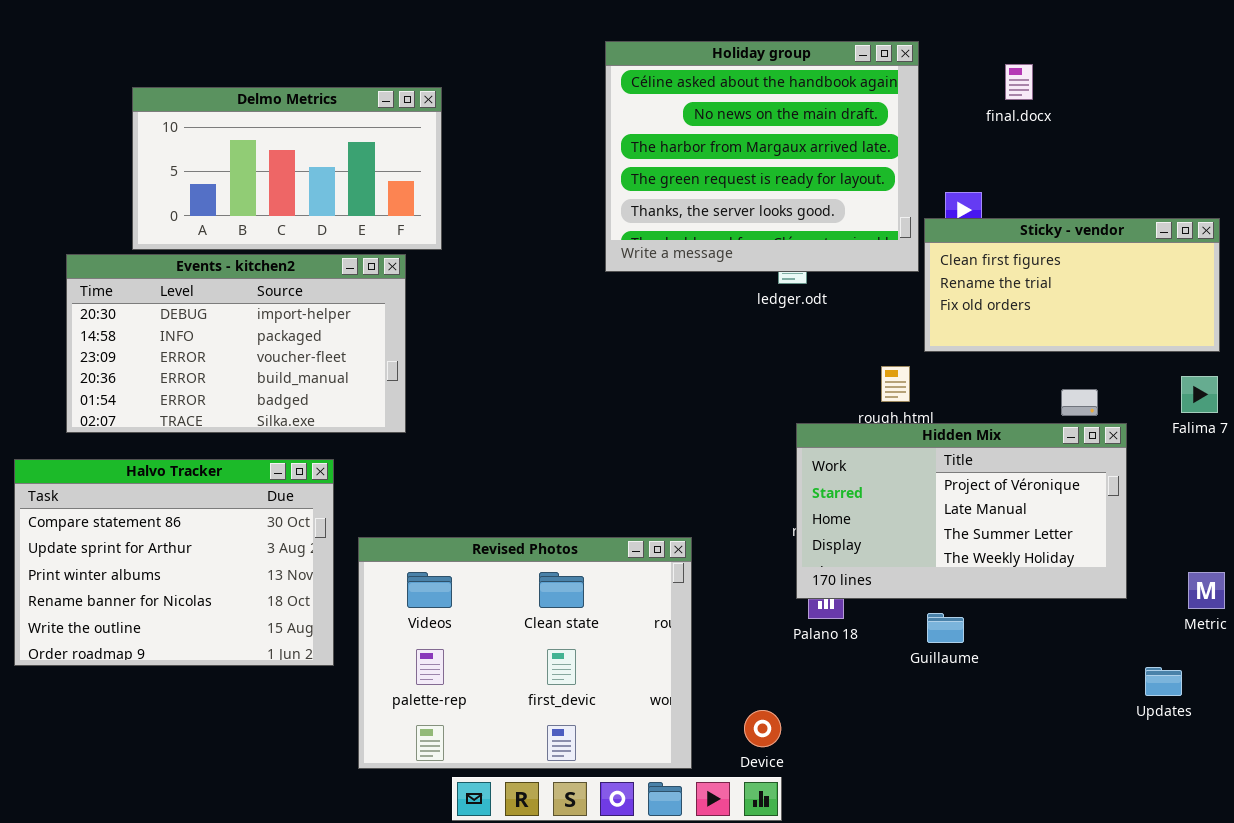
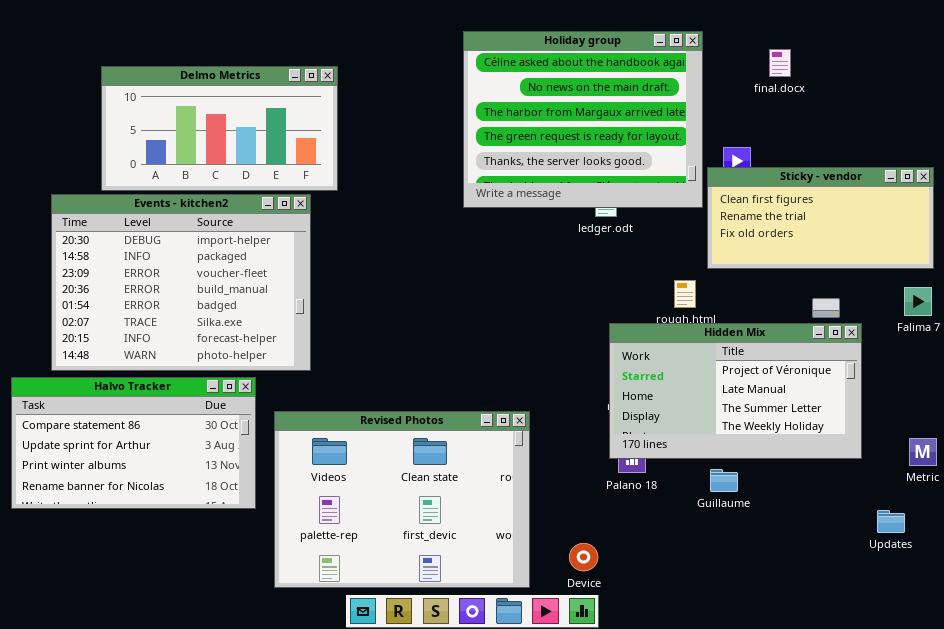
Events - kitchen2: [66,254,406,433] -> [51,194,311,371], resized
Halvo Tracker: [14,459,334,666] -> [11,377,256,509], resized

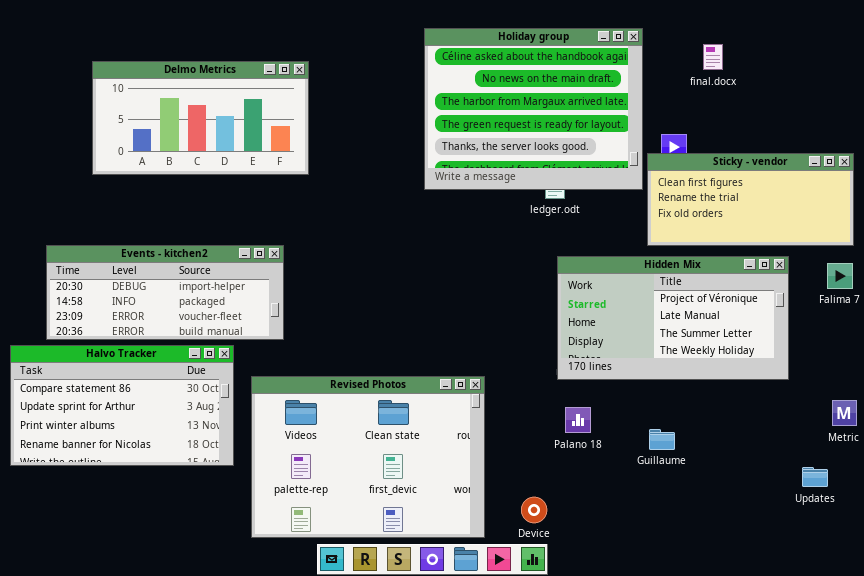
Events - kitchen2: [51,194,311,371] -> [46,245,284,340], resized
Hidden Mix: [609,323,862,459] -> [557,256,789,380], moved

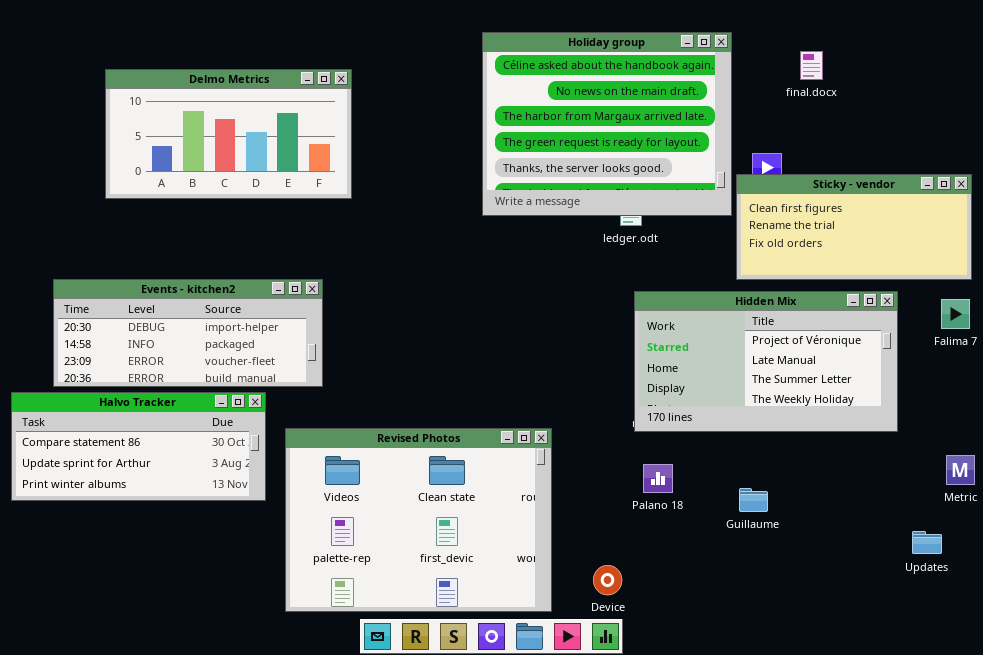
Halvo Tracker: [10,345,234,466] -> [11,392,266,501], resized

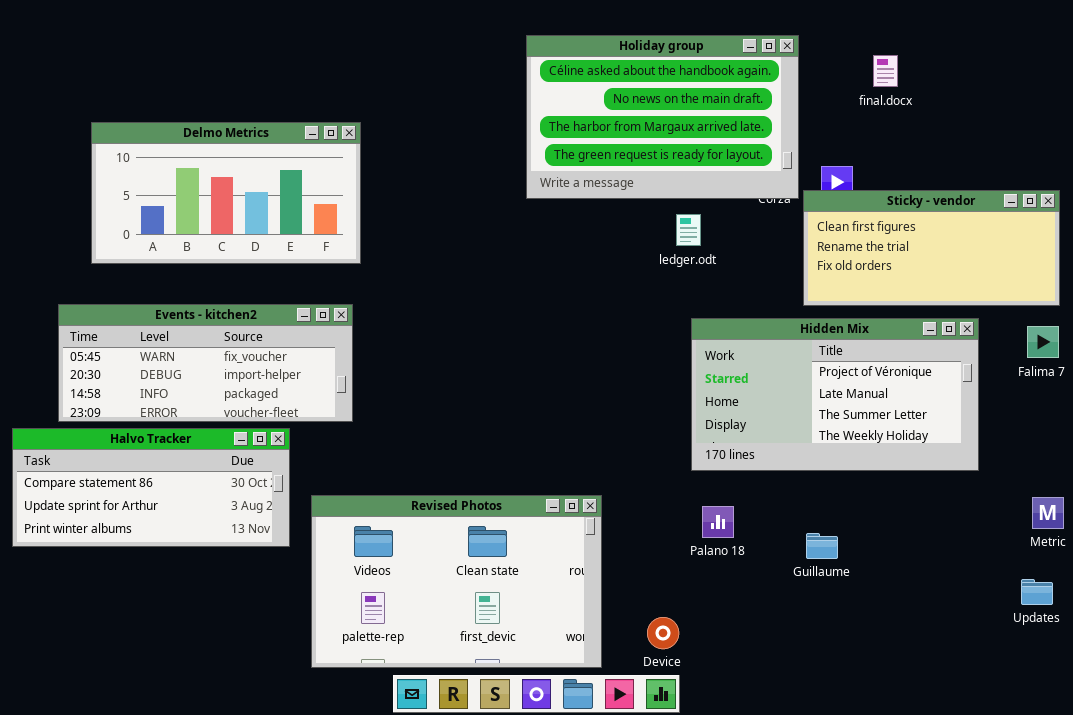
Holiday group: [482,32,732,216] -> [526,35,799,199], resized
Delmo Metrics: [105,69,352,199] -> [91,122,361,264], moved
Events - kitchen2: [53,279,323,387] -> [58,304,353,422], scrolled up 1 row
Revised Photos: [285,428,552,612] -> [311,495,602,668], resized
Updates: [912,531,942,554] -> [1021,579,1053,605], moved

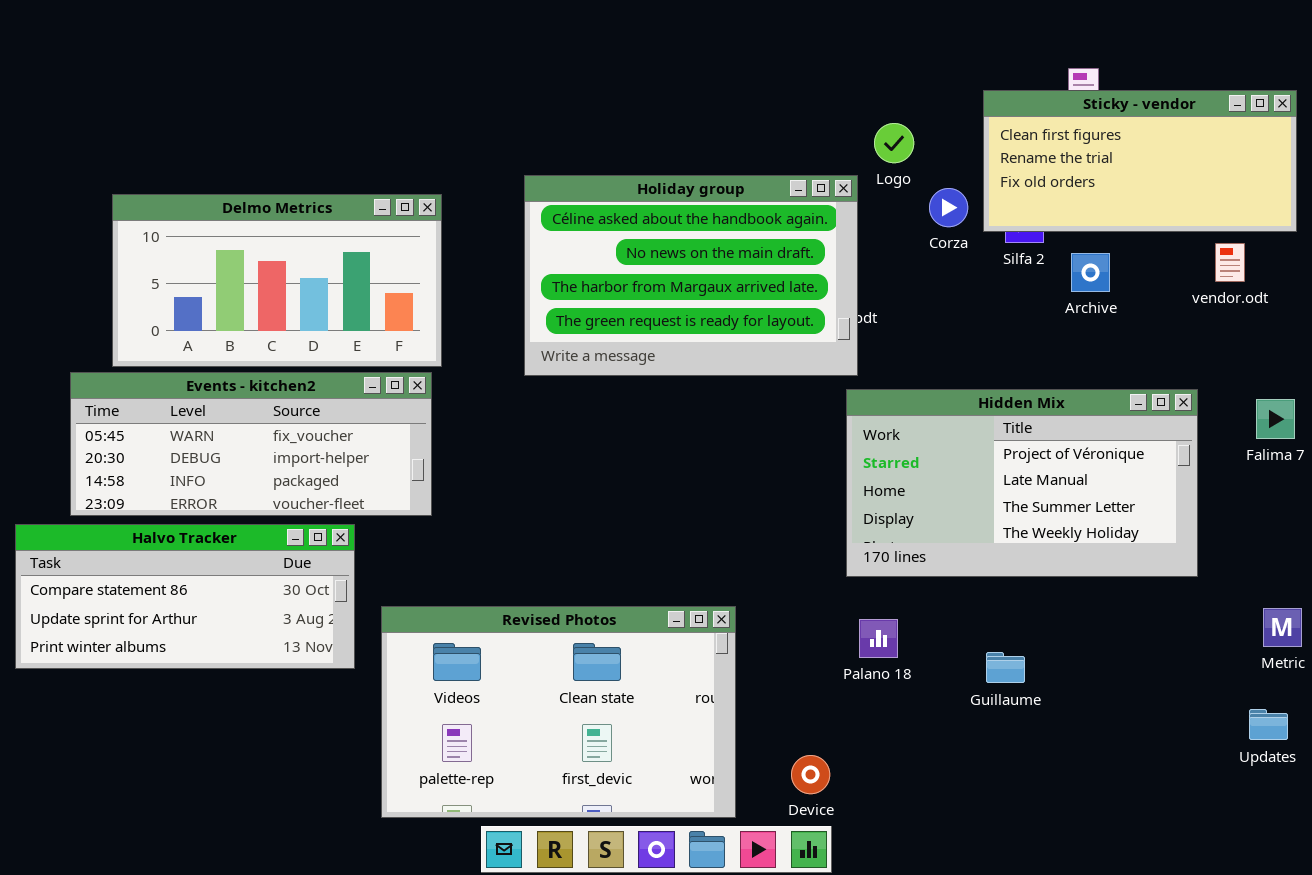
Holiday group: [526,35,799,199] -> [524,175,858,376], moved
Delmo Metrics: [91,122,361,264] -> [112,194,442,367], moved
Sticky - vendor: [803,190,1060,306] -> [983,90,1297,232], moved

